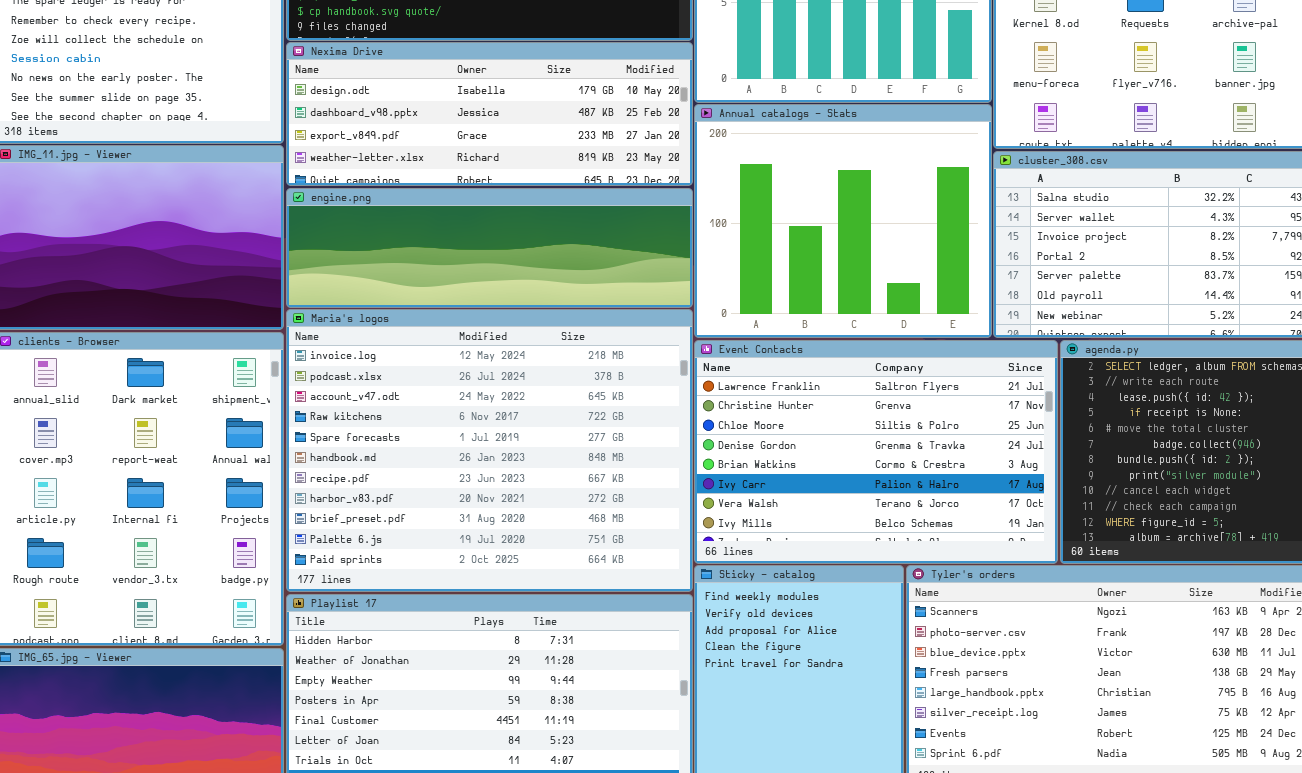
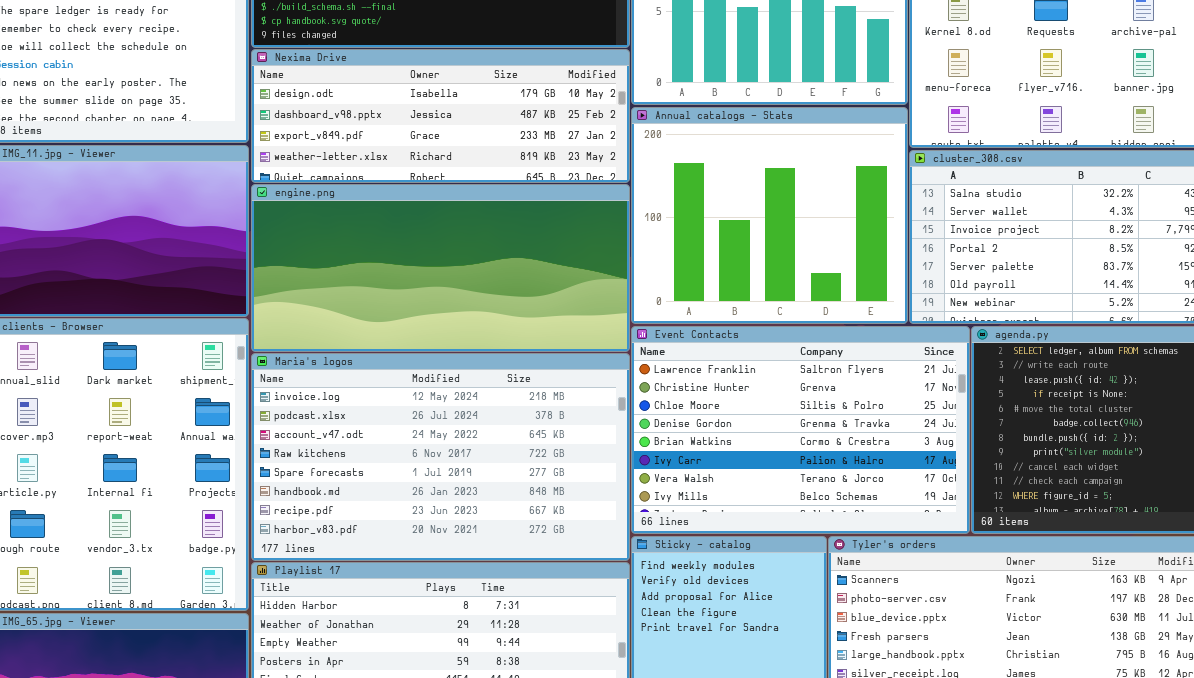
engine.png: [286,188,693,308] -> [251,184,630,352], resized
Maria's logos: [286,309,693,592] -> [251,353,630,561], resized

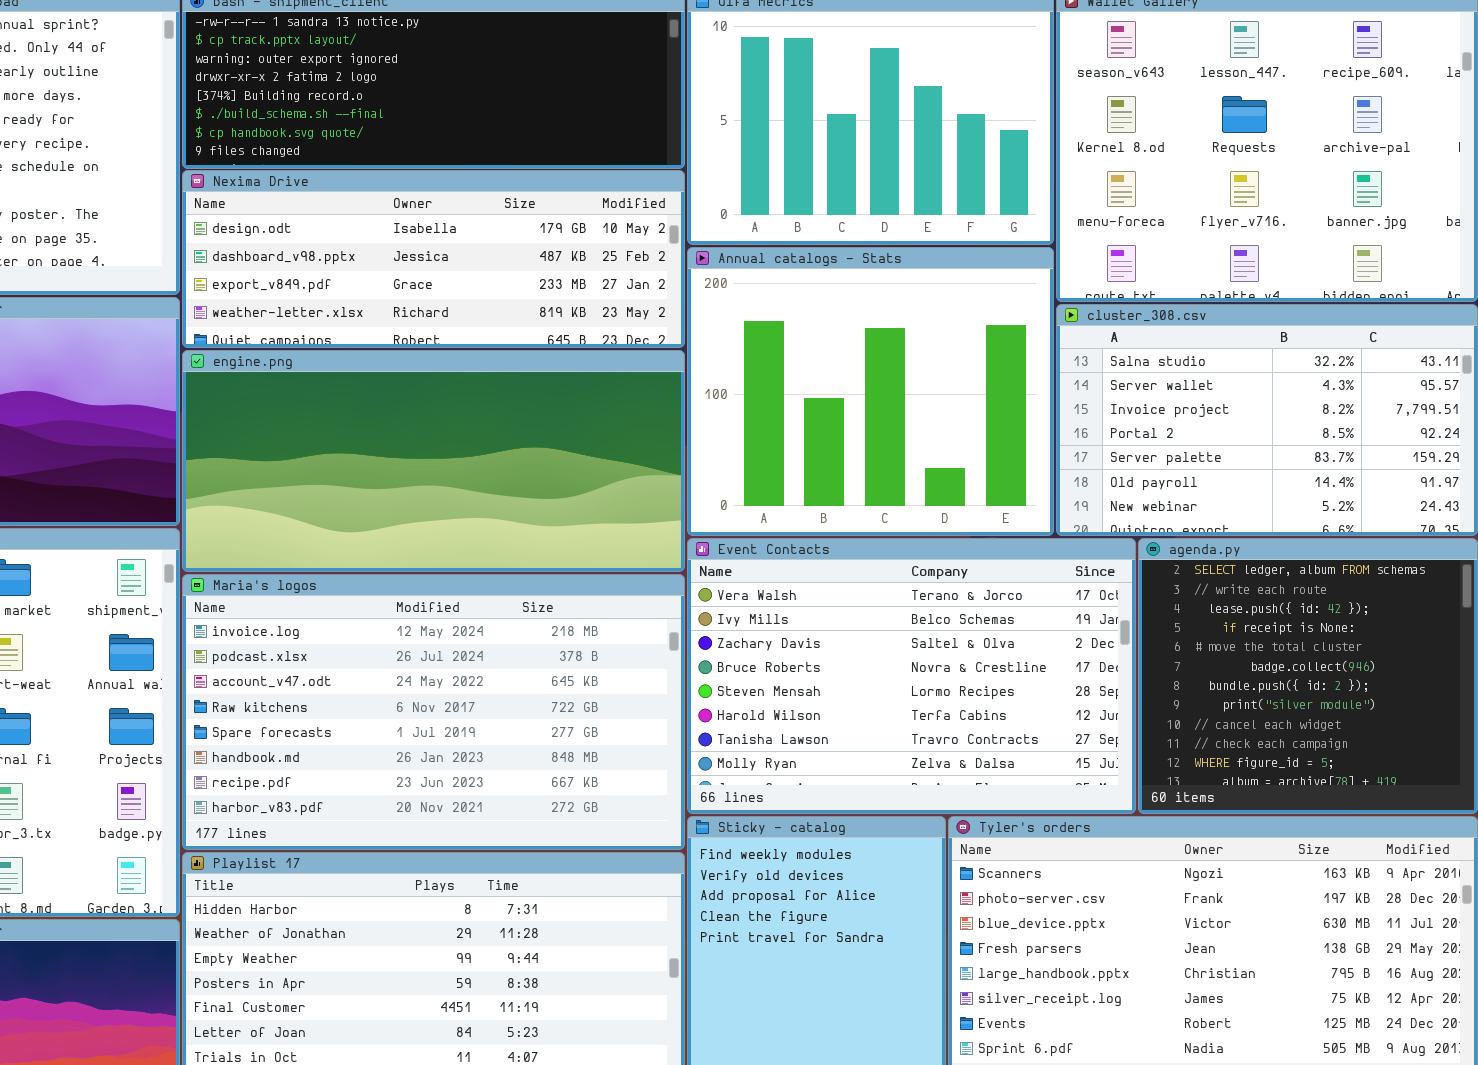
Event Contacts: [631,326,970,534] -> [687,538,1136,814], scrolled down 6 rows

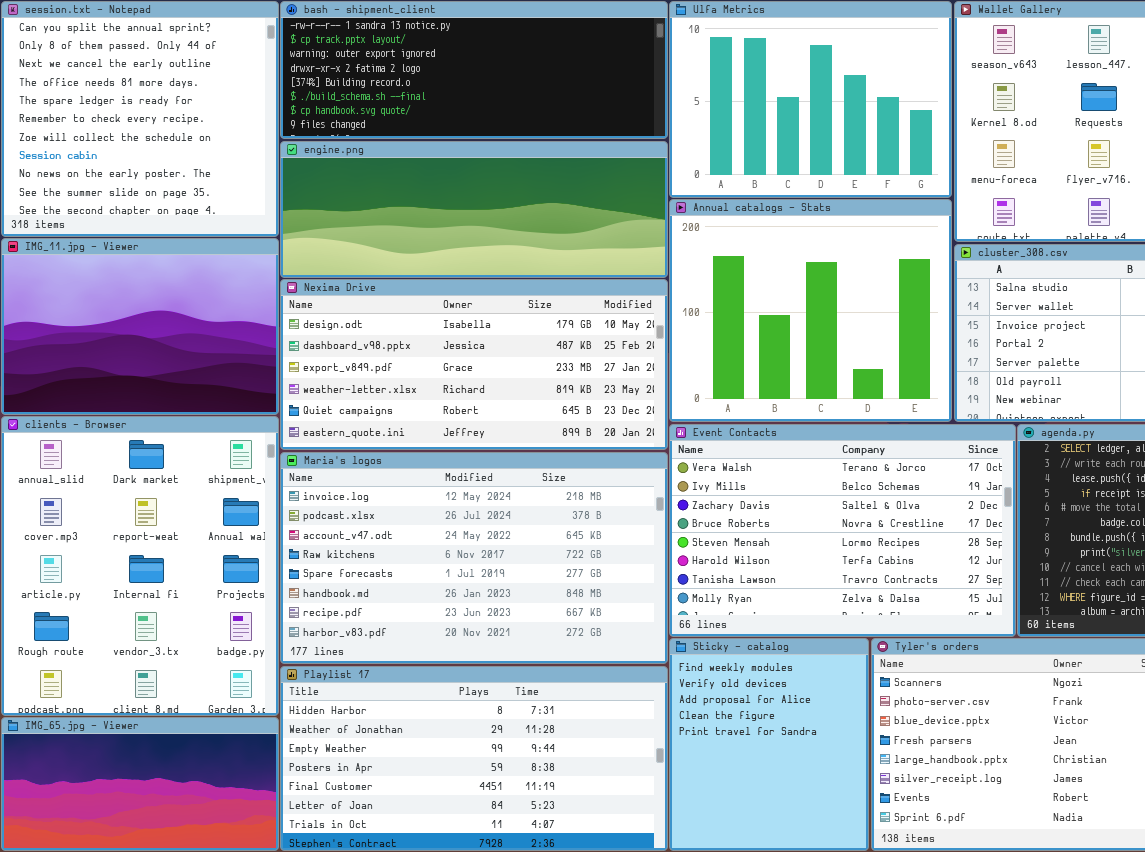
Nexima Drive: [182,170,685,348] -> [280,279,668,450], moved, resized
engine.png: [182,350,685,572] -> [280,141,668,278], moved, resized

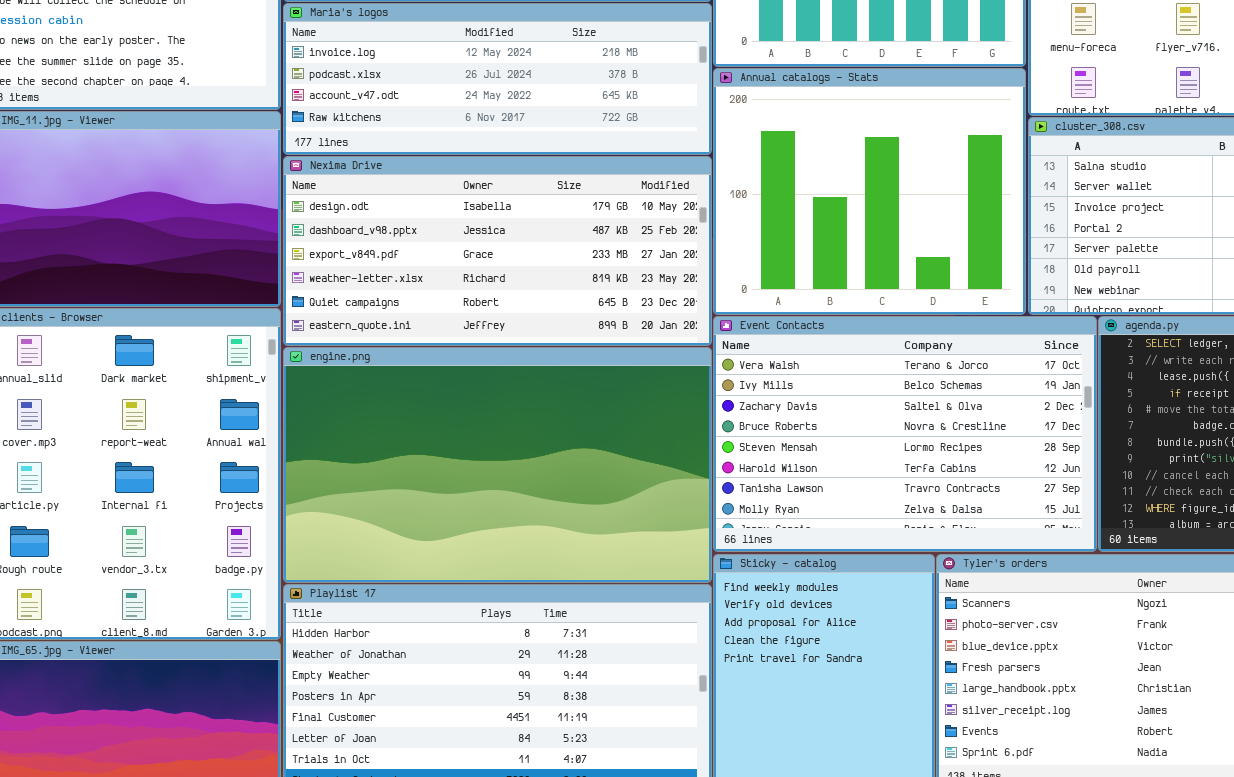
engine.png: [280,141,668,278] -> [283,347,712,583], moved, resized
Maria's logos: [280,452,668,664] -> [283,3,712,155], moved, resized

